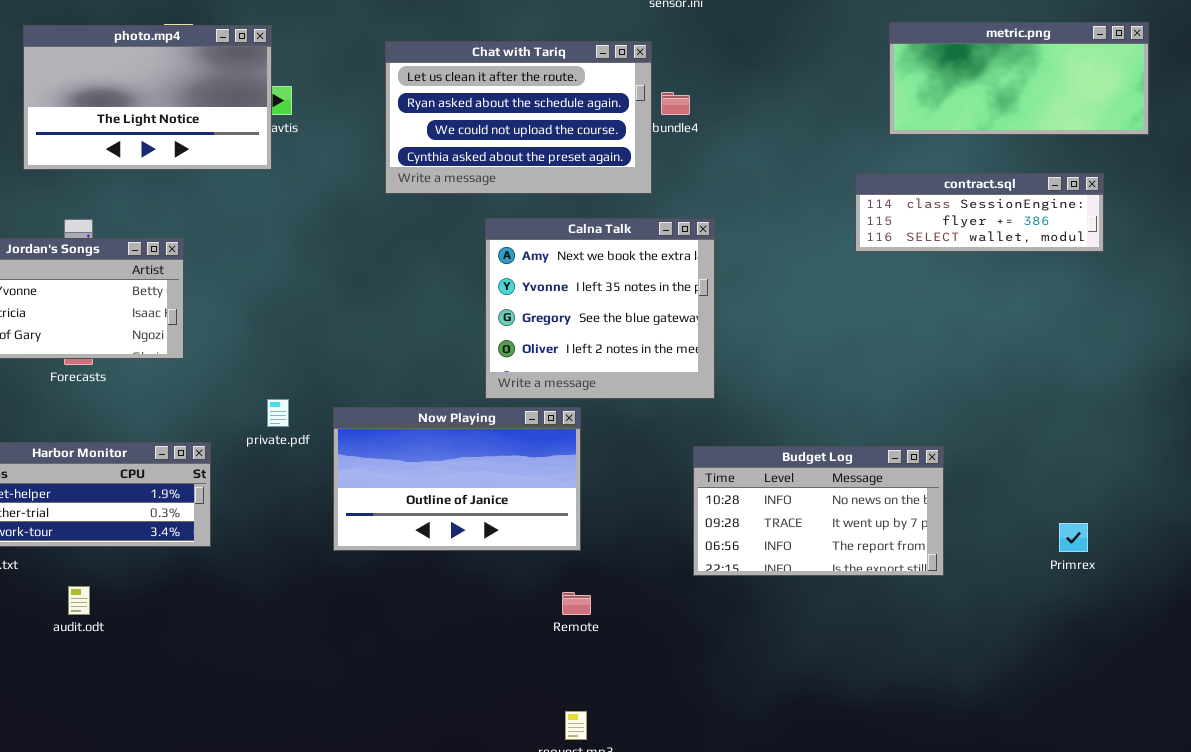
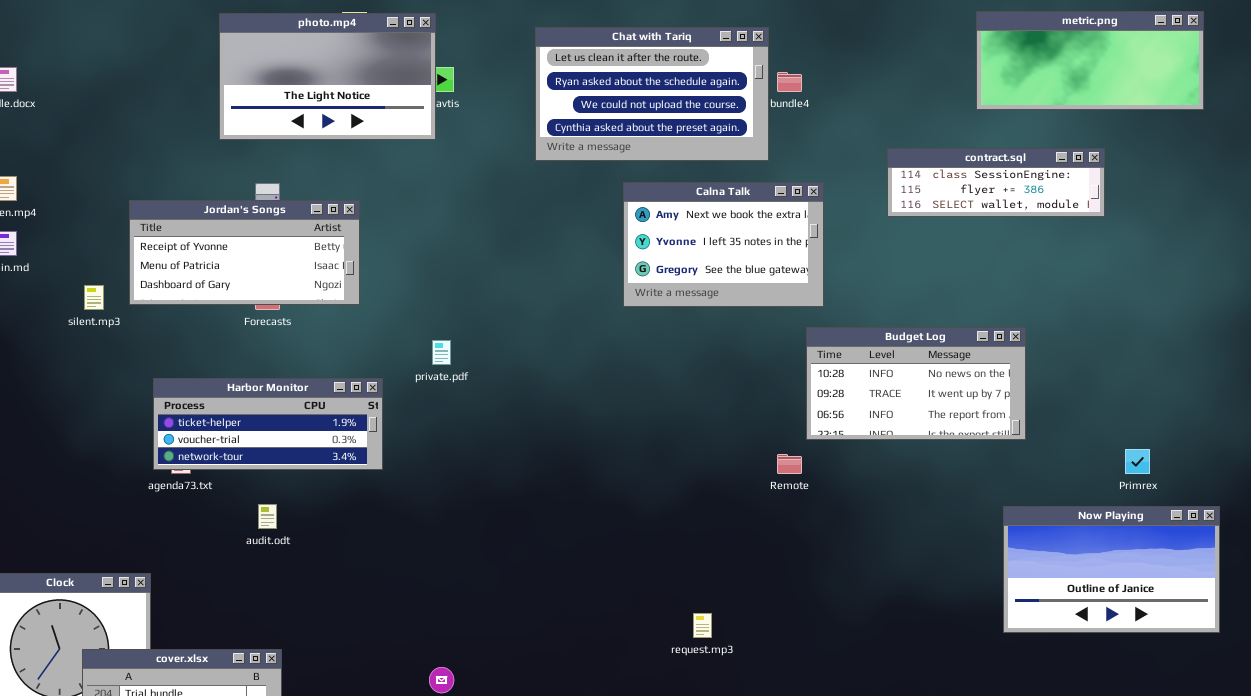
contract.sql: [855,173,1104,252] -> [887,148,1105,217], moved
Calna Talk: [485,218,715,399] -> [623,182,824,307], resized
Now Playing: [333,407,581,551] -> [1003,506,1220,633], moved
Budget Log: [693,446,944,576] -> [806,327,1026,440], moved
Remote: [562,592,591,615] -> [777,454,802,474], moved

